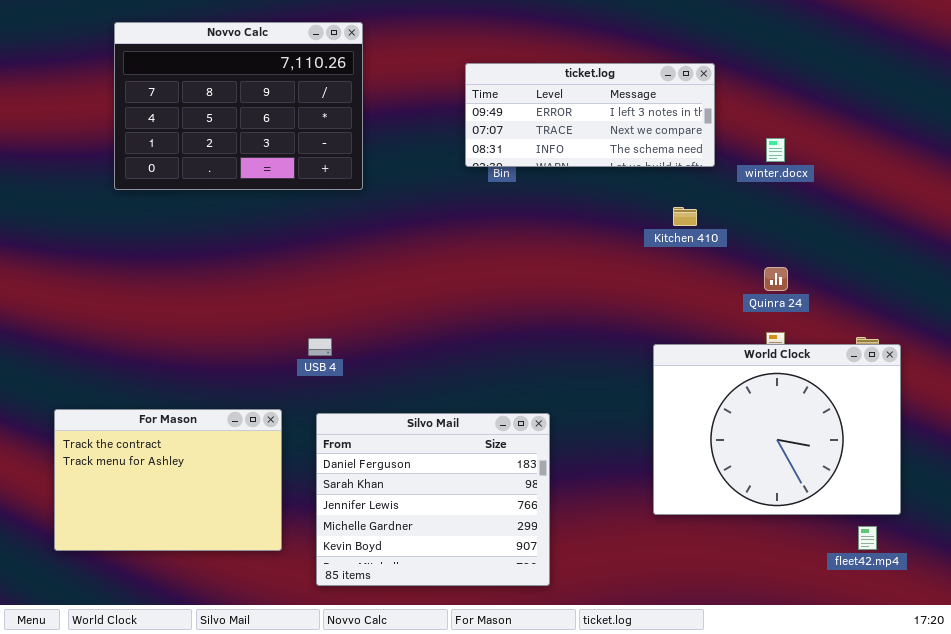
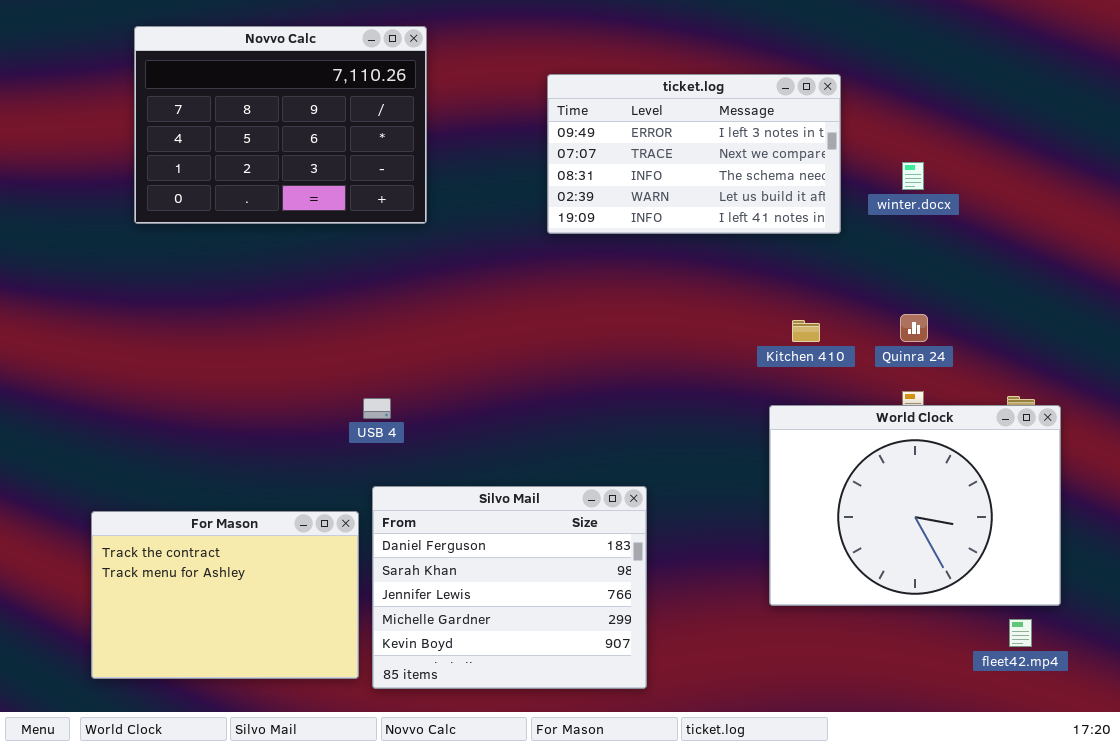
ticket.log: [465,63,715,167] -> [547,74,841,234], resized
Kitchen 410: [673,207,697,226] -> [792,320,820,342], moved
For Mason: [54,409,282,551] -> [91,511,359,679], moved

